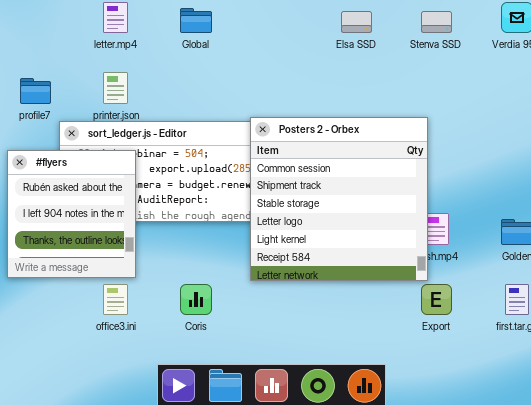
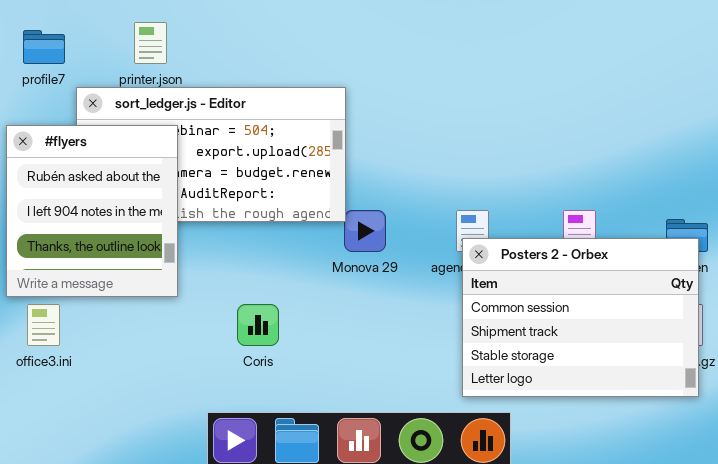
Posters 2 - Orbex: [250,117,428,281] -> [462,238,699,397], moved, resized
office3.ini: [103,284,128,315] -> [27,304,60,346], moved

